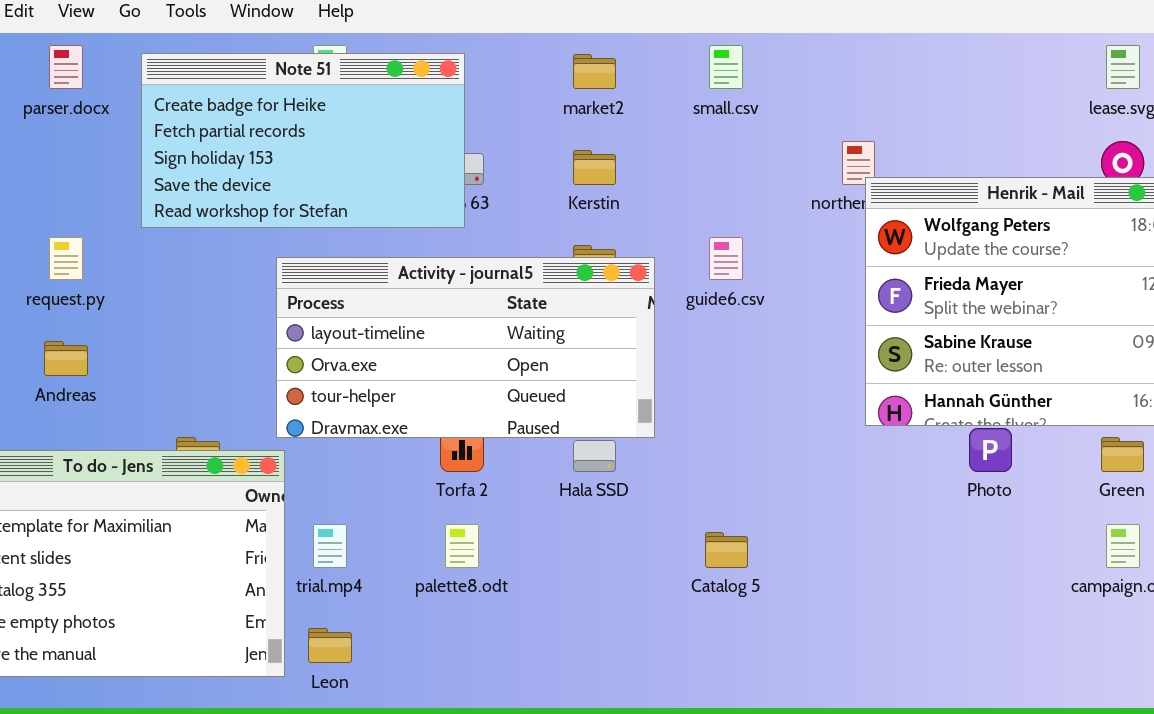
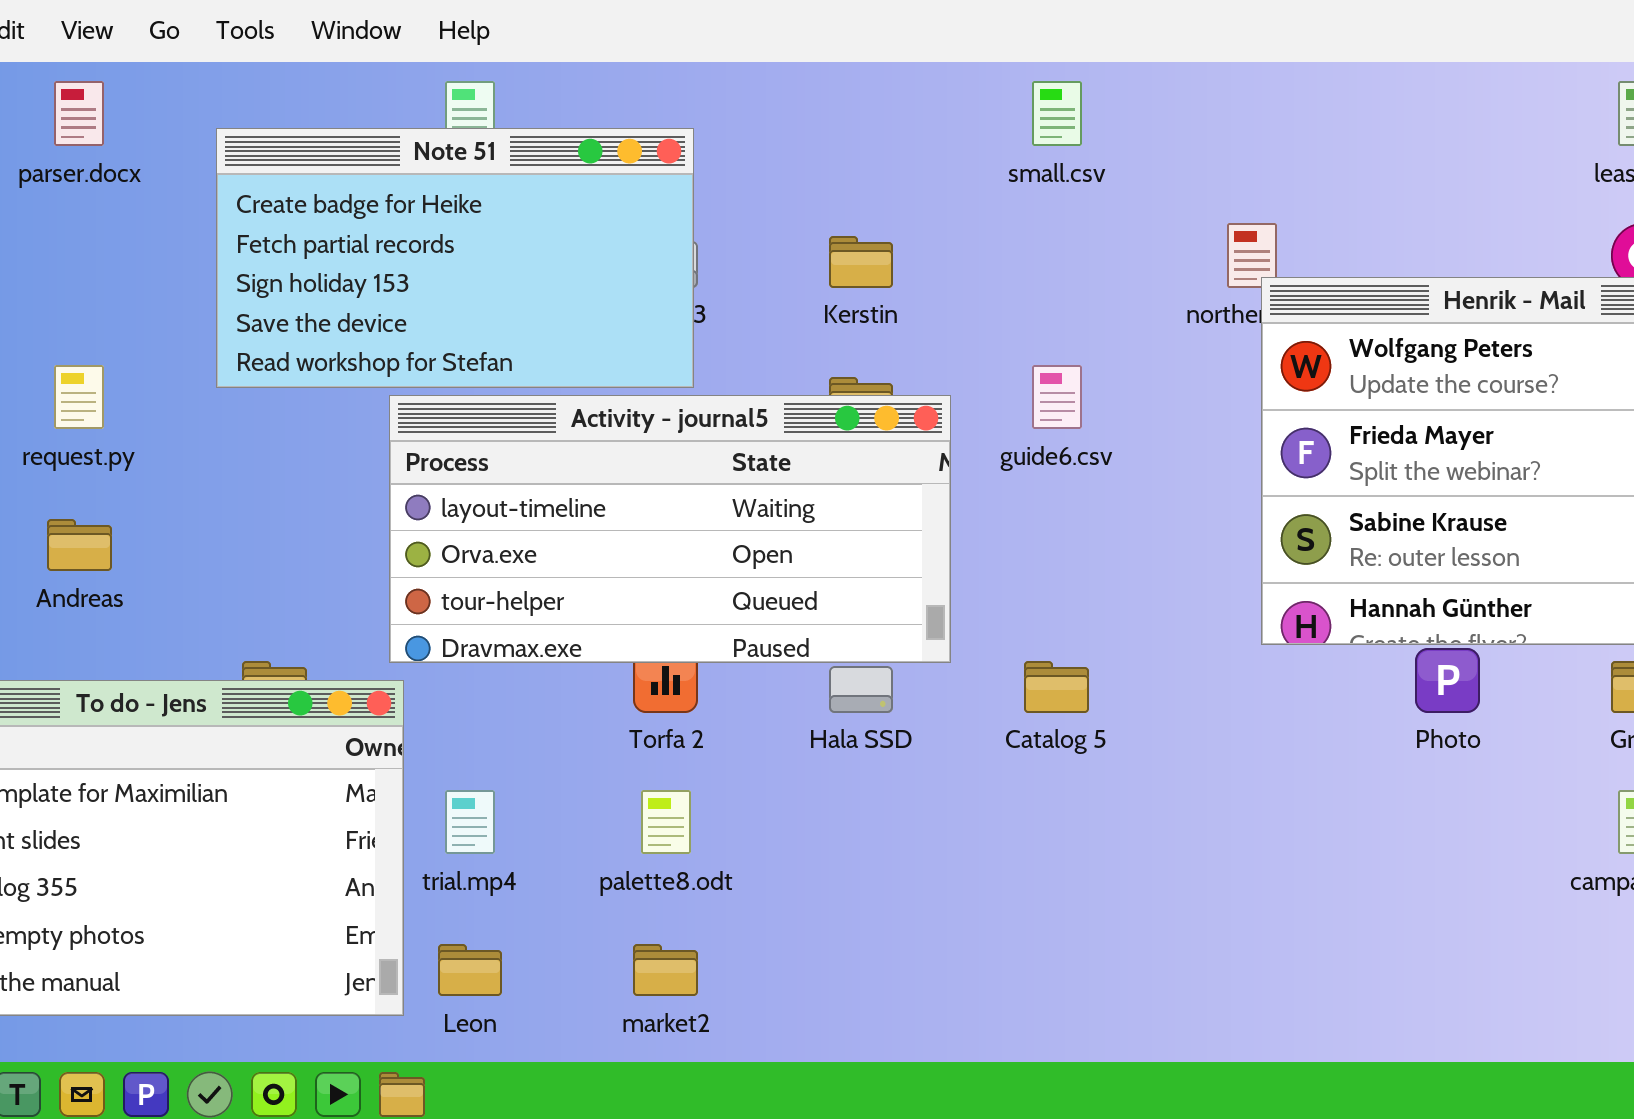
Note 51: [141,53,465,228] -> [216,128,694,388], moved
market2: [573,54,616,89] -> [633,944,698,996], moved
Catalog 5: [705,532,748,568] -> [1024,661,1089,713], moved

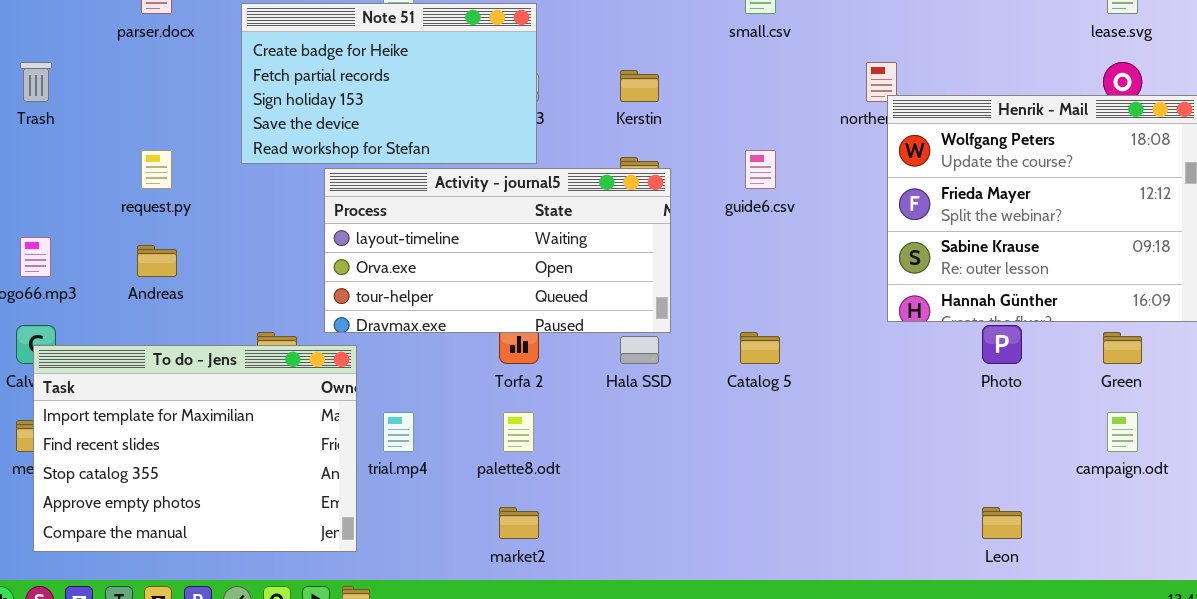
Activity - journal5: [389,395,951,663] -> [324,168,671,333], moved
Leon: [438,944,502,996] -> [982,507,1022,539], moved

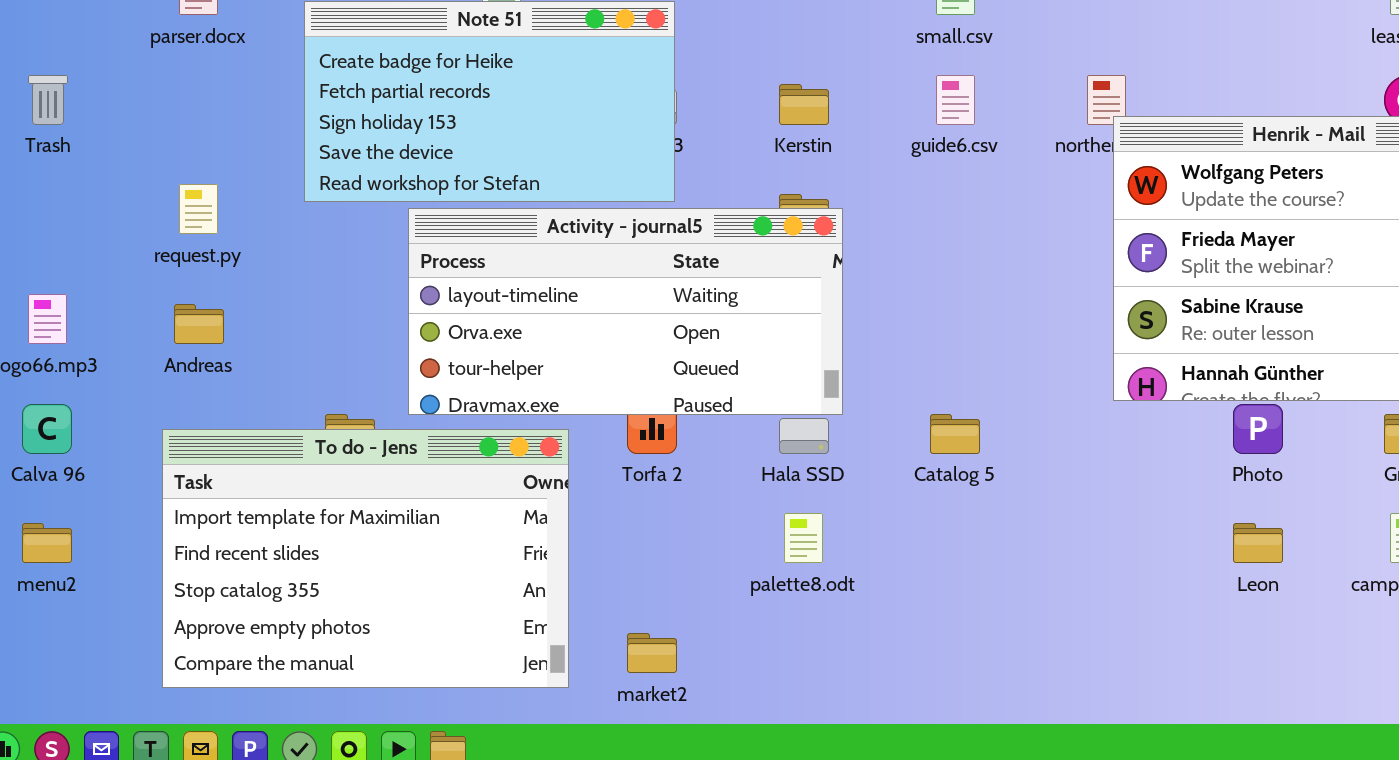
guide6.csv: [745,150,776,189] -> [936,75,975,125], moved
To do - Jens: [33,345,357,552] -> [162,429,569,688], moved
palette8.odt: [503,412,534,452] -> [784,513,823,563], moved
Leon: [982,507,1022,539] -> [1233,523,1283,563], moved

